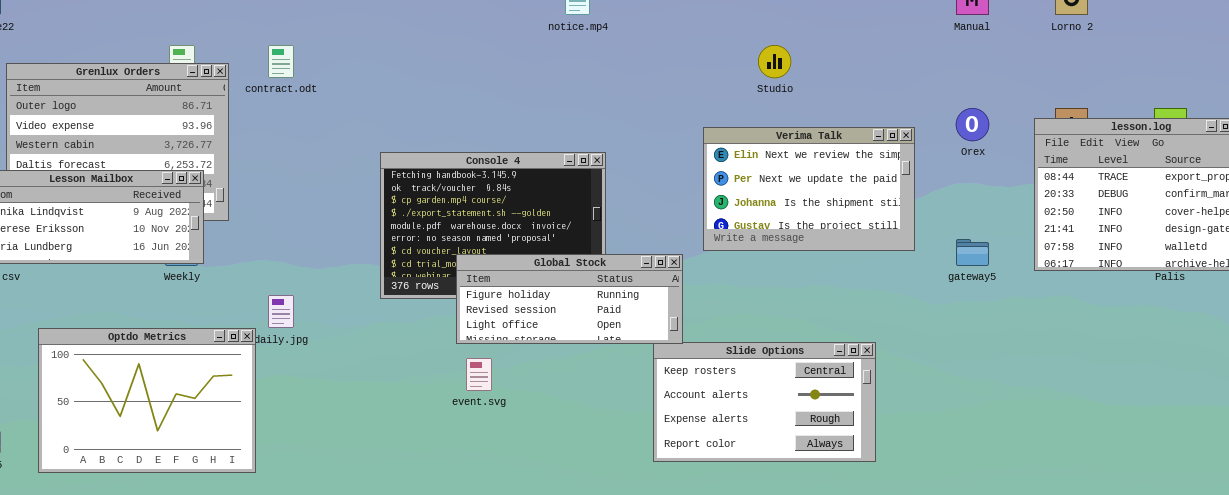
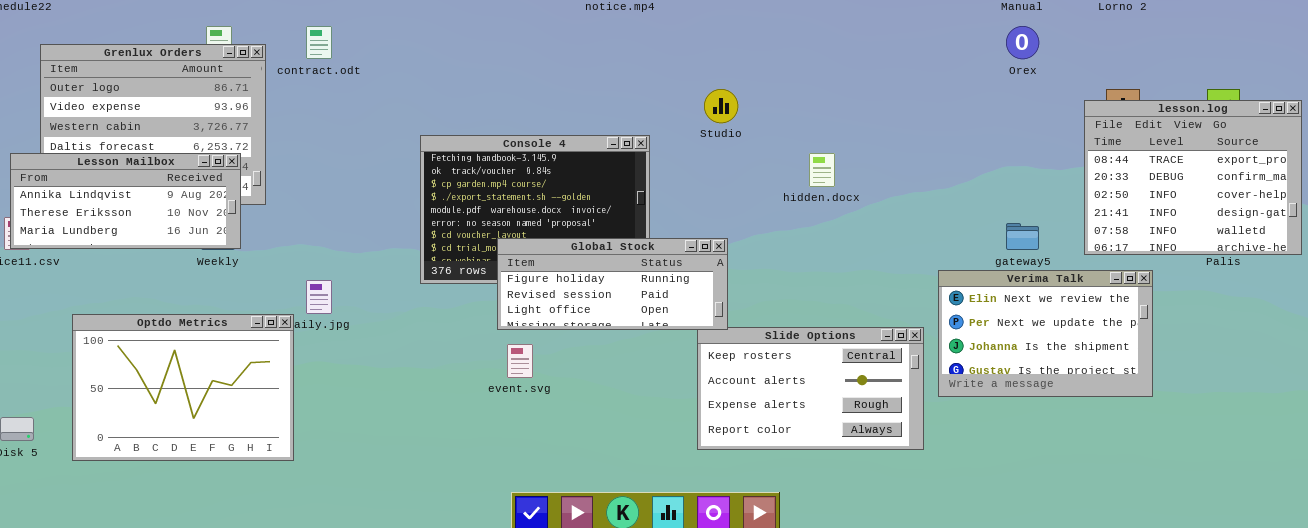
Studio: [758,45,791,78] -> [704,89,738,123], moved
Orex: [956,108,989,141] -> [1006,26,1039,59], moved
Verima Talk: [703,127,915,251] -> [938,270,1153,397], moved

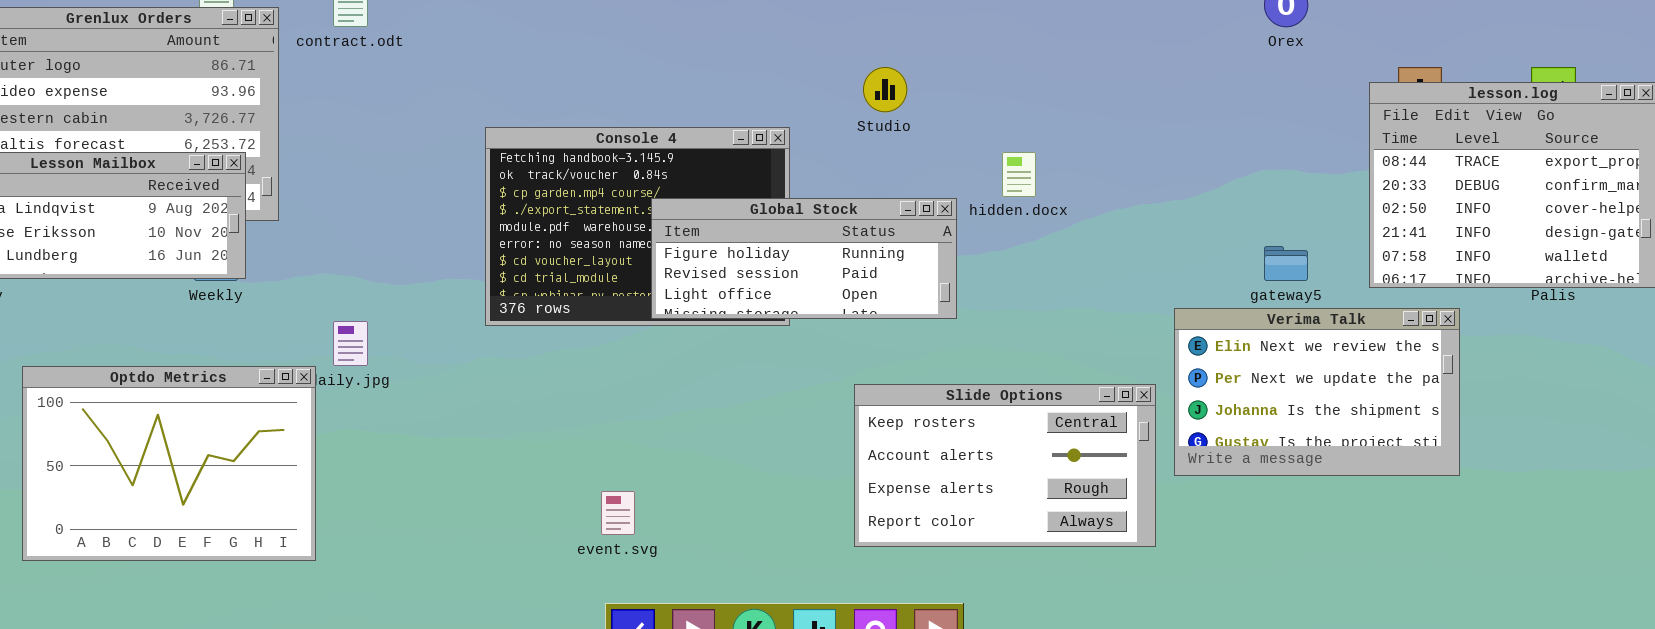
Global Stock: [497,238,728,330] -> [651,198,957,319], moved
event.svg: [507,344,533,378] -> [601,491,635,535], moved

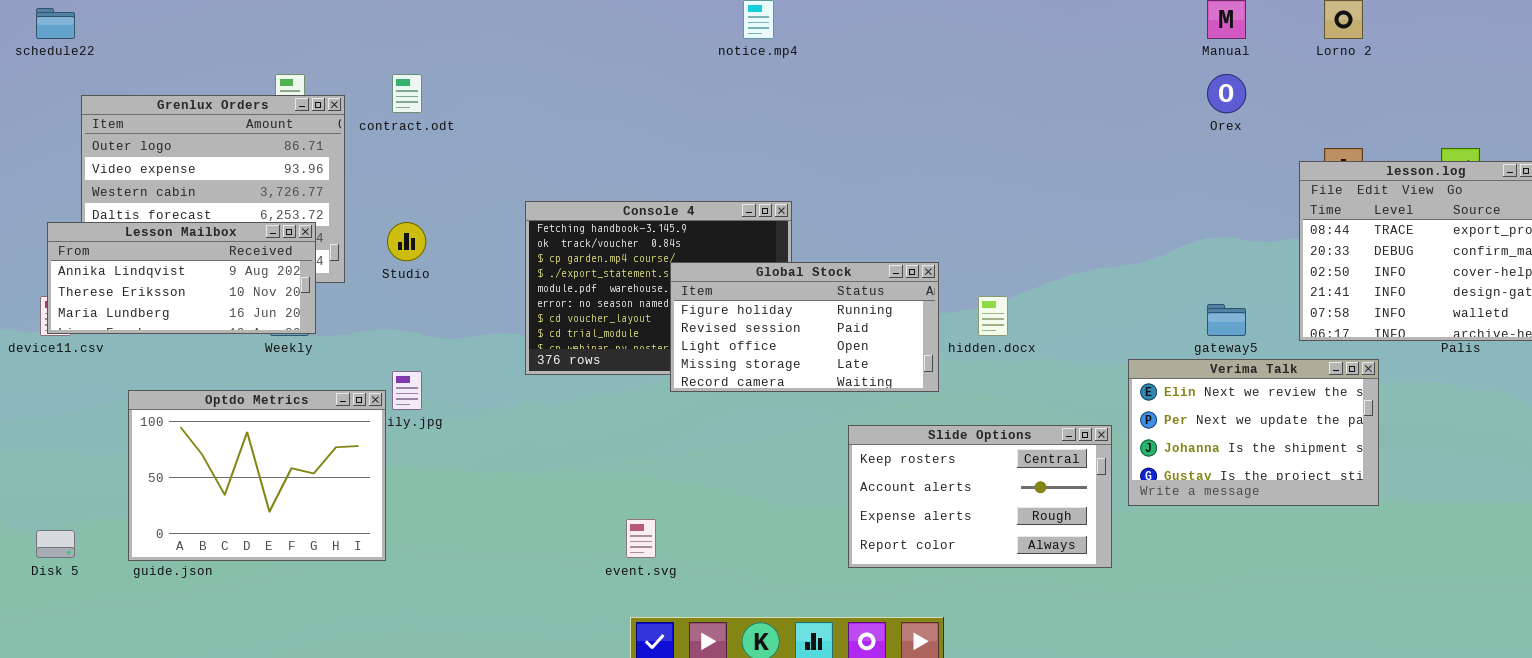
Studio: [863,67,907,112] -> [387,222,426,261], moved
hidden.docx: [1002,152,1036,197] -> [978,296,1008,336], moved
Global Stock: [651,198,957,319] -> [670,262,939,392], resized
Optdo Metrics: [22,366,316,561] -> [128,390,386,561], moved

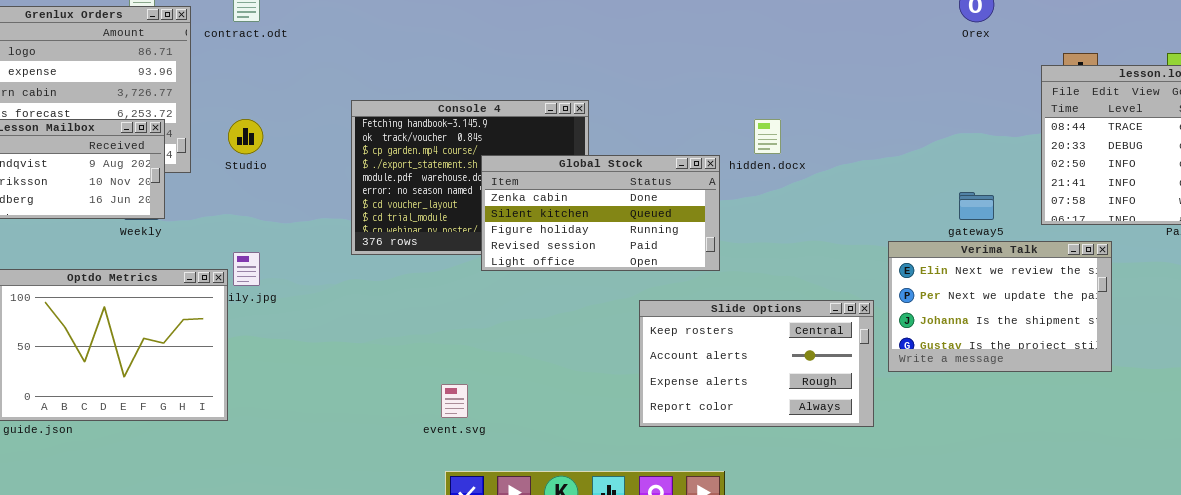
Global Stock: [670,262,939,392] -> [481,155,720,271], scrolled up 2 rows
hidden.docx: [978,296,1008,336] -> [754,119,781,154], moved

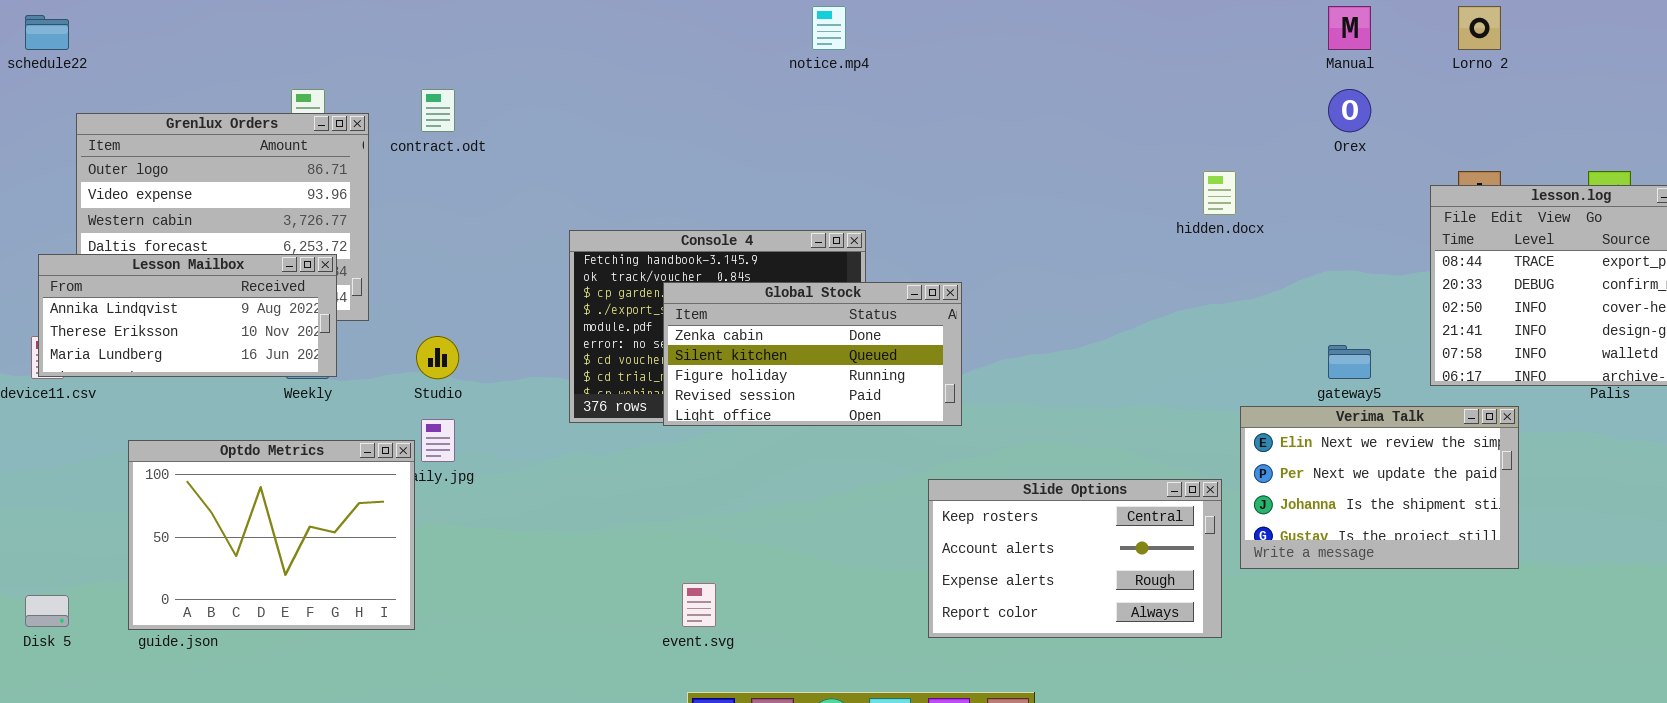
Studio: [228,119,263,154] -> [416,336,459,379], moved
hidden.docx: [754,119,781,154] -> [1203,171,1236,215], moved
Global Stock: [481,155,720,271] -> [663,282,962,426], moved

